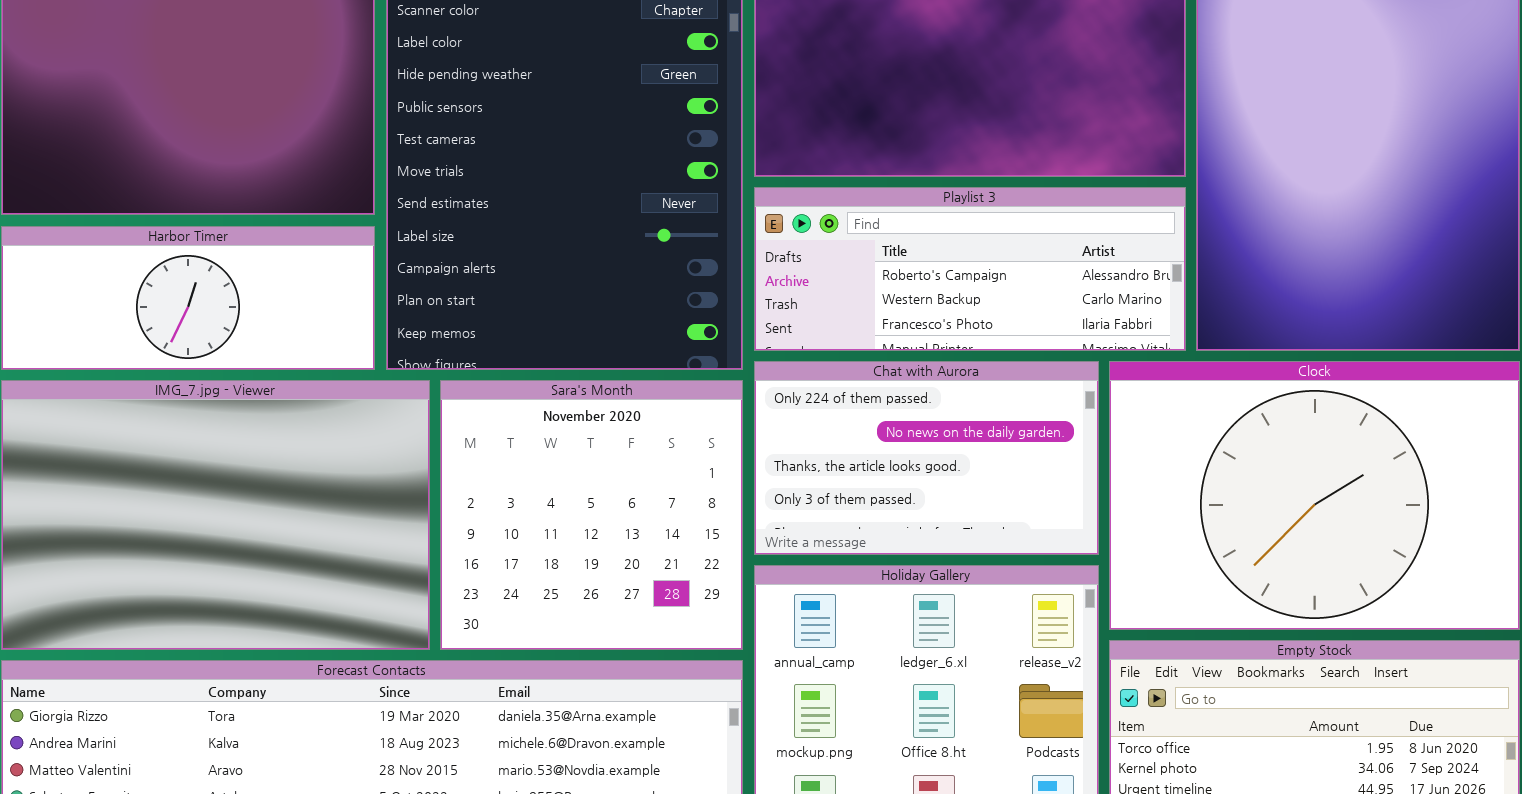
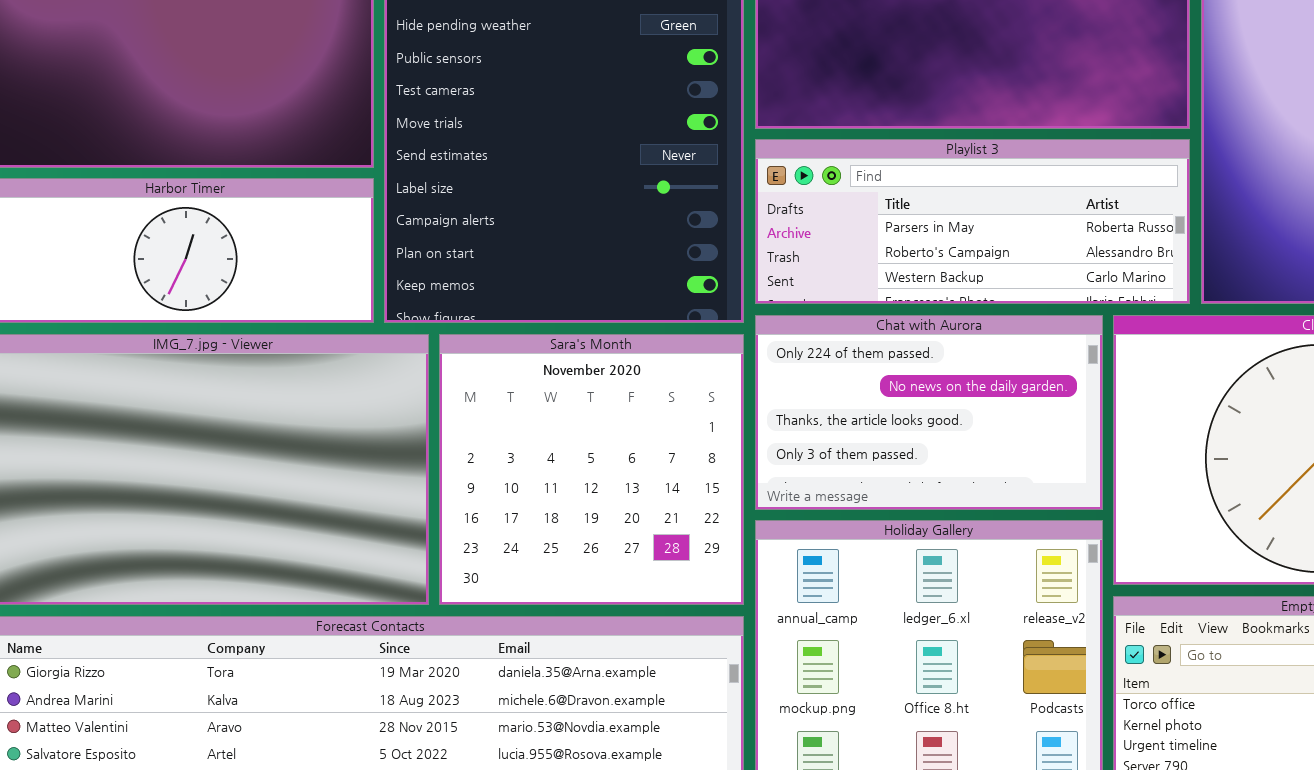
Playlist 3: [754,187,1186,351] -> [755,139,1190,304], scrolled up 1 row

